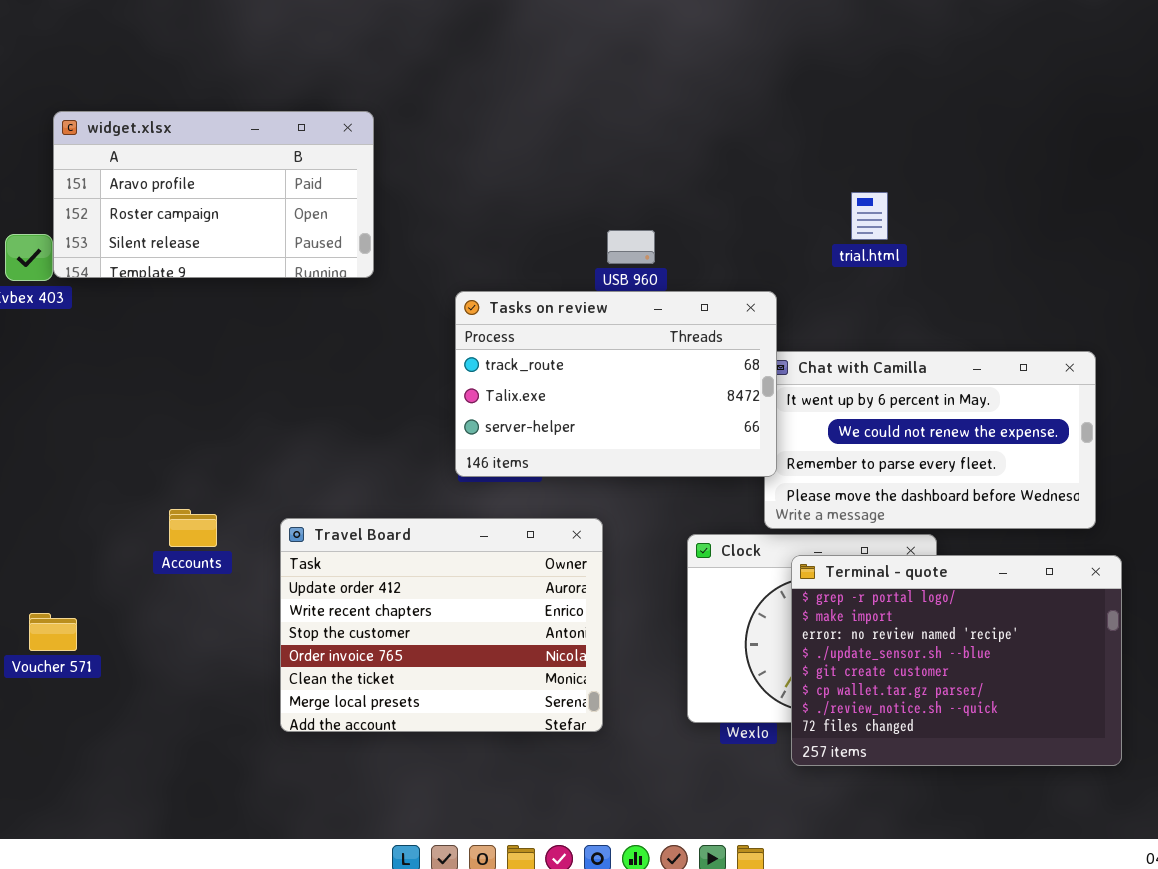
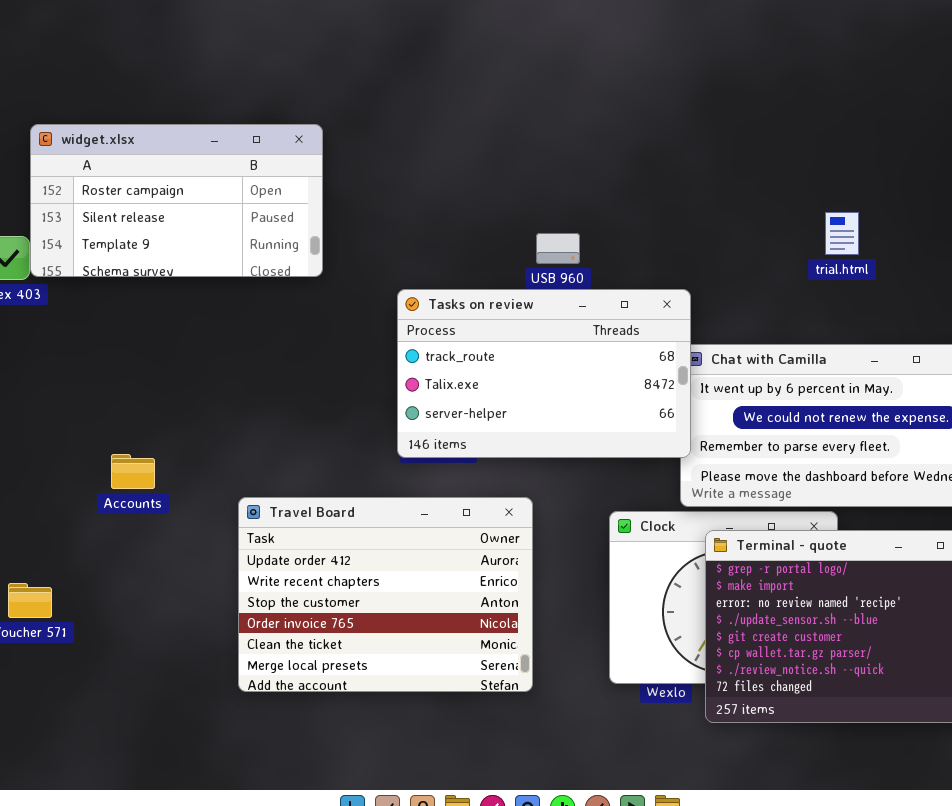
widget.xlsx: [53,111,374,278] -> [30,124,323,277], scrolled down 1 row
trial.html: [851,192,888,240] -> [825,212,859,255], moved
Accounts: [169,509,217,547] -> [111,454,155,489], moved

